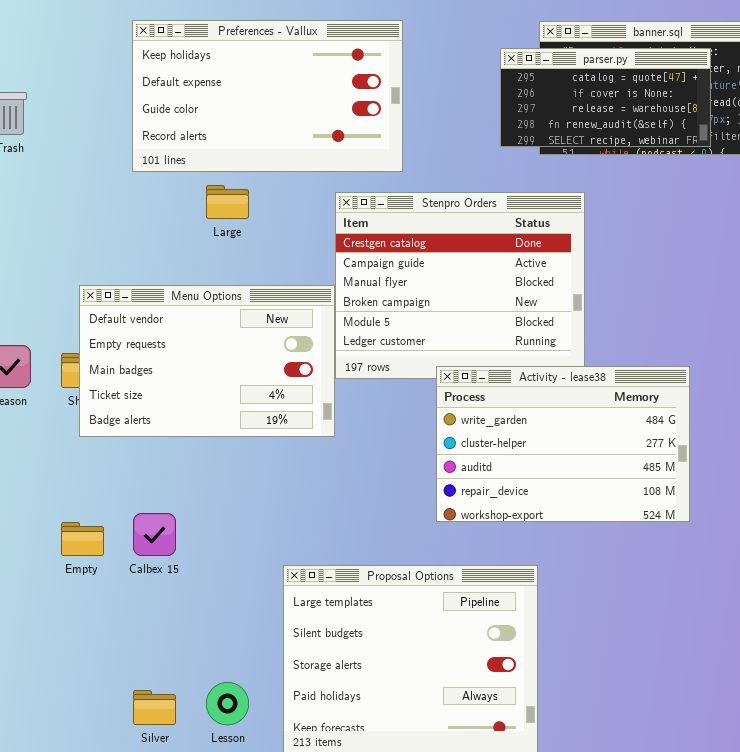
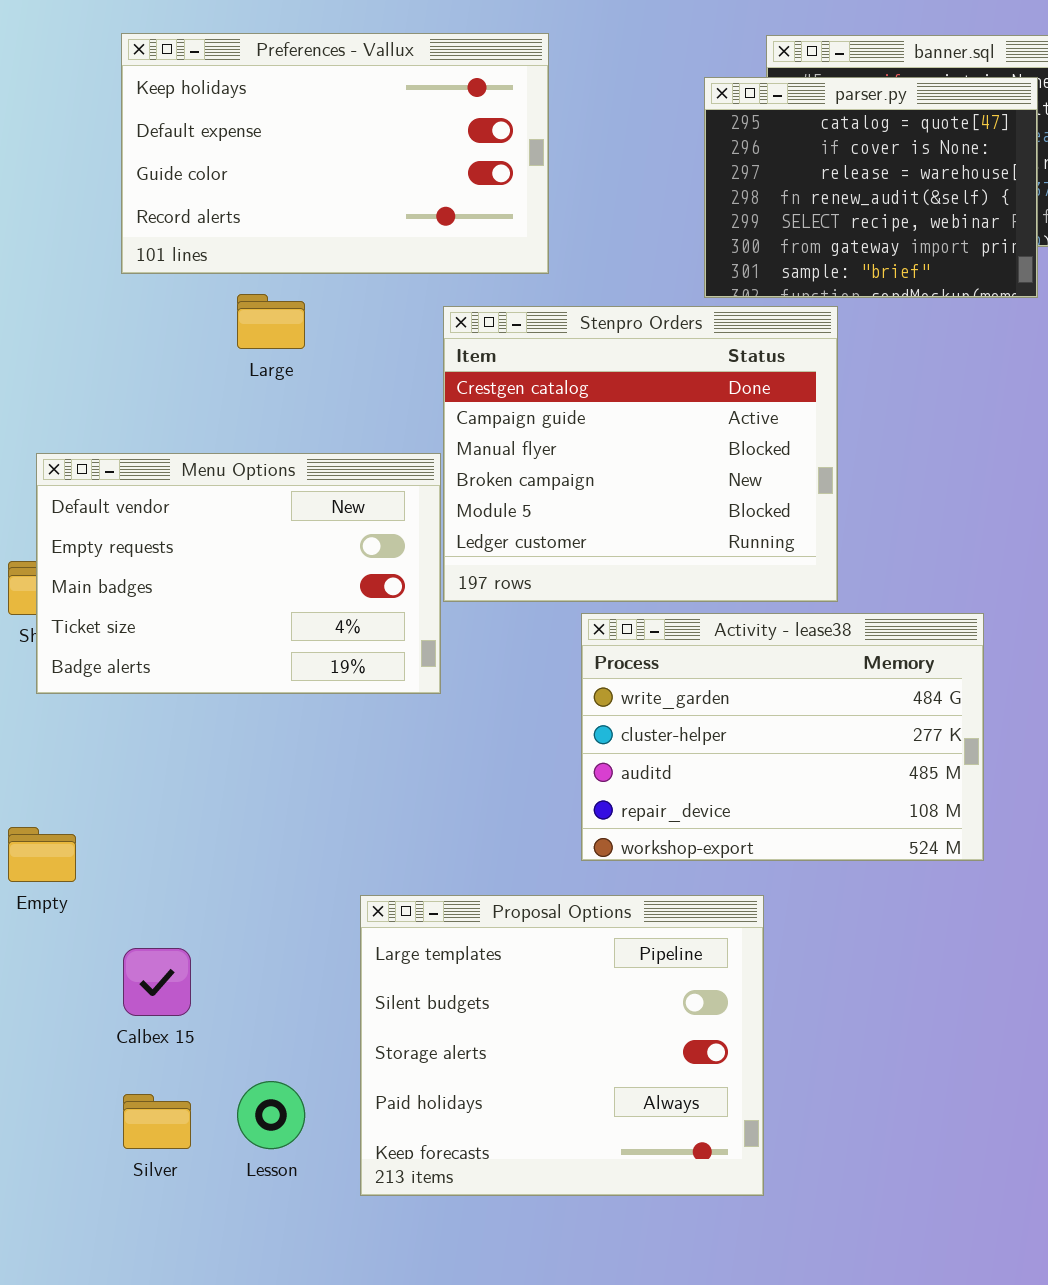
parser.py: [500,48,711,147] -> [704,77,1038,298], resized
Activity - lease38: [436,366,690,522] -> [581,613,984,861], moved
Calbex 15: [133,513,176,556] -> [123,948,191,1016], moved

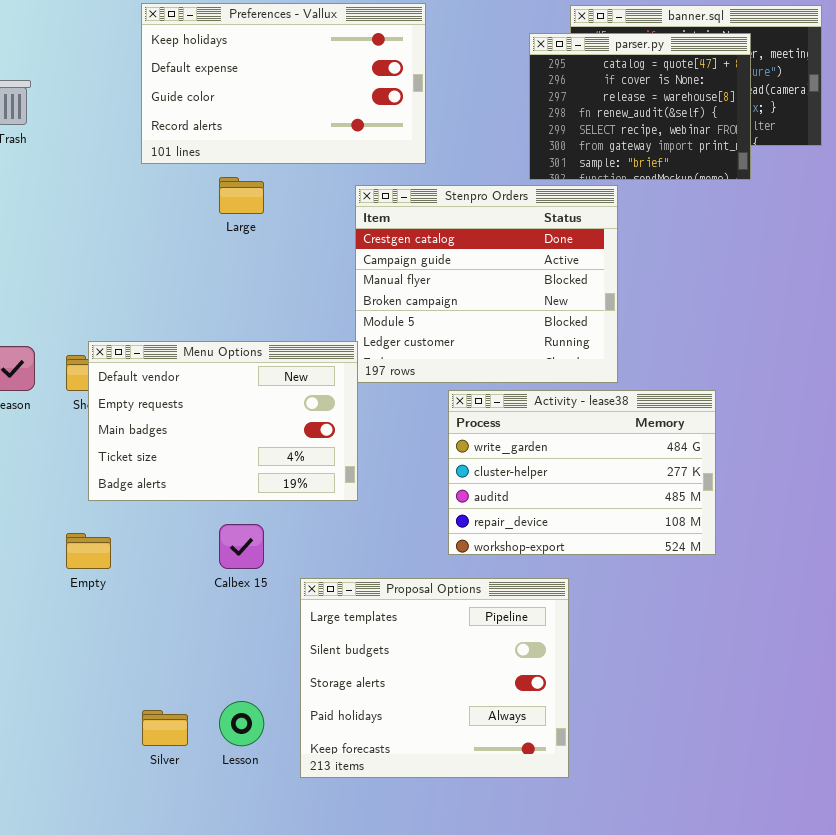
Menu Options: [36,453,441,694] -> [88,341,358,501], moved
Calbex 15: [123,948,191,1016] -> [219,524,264,569], moved

